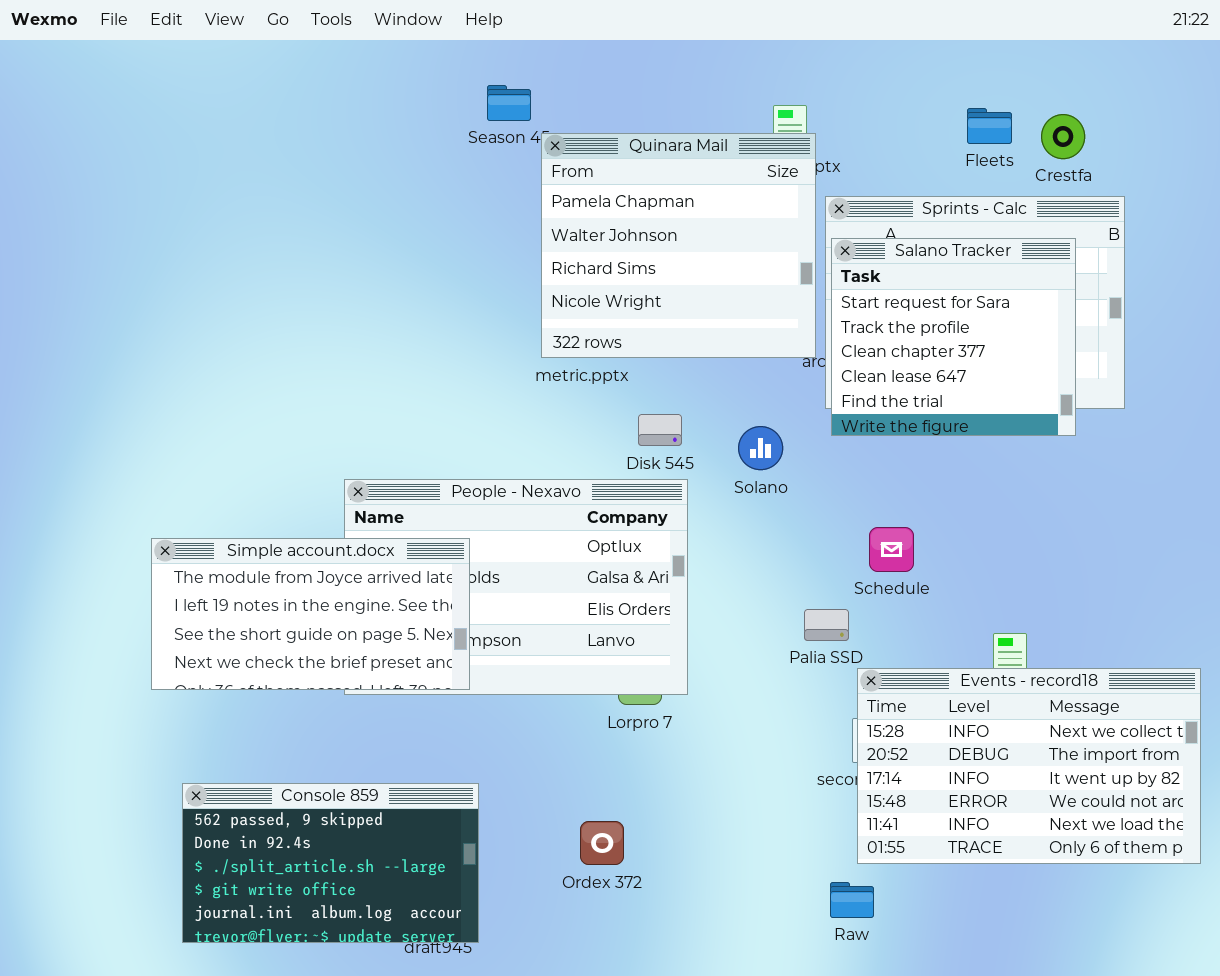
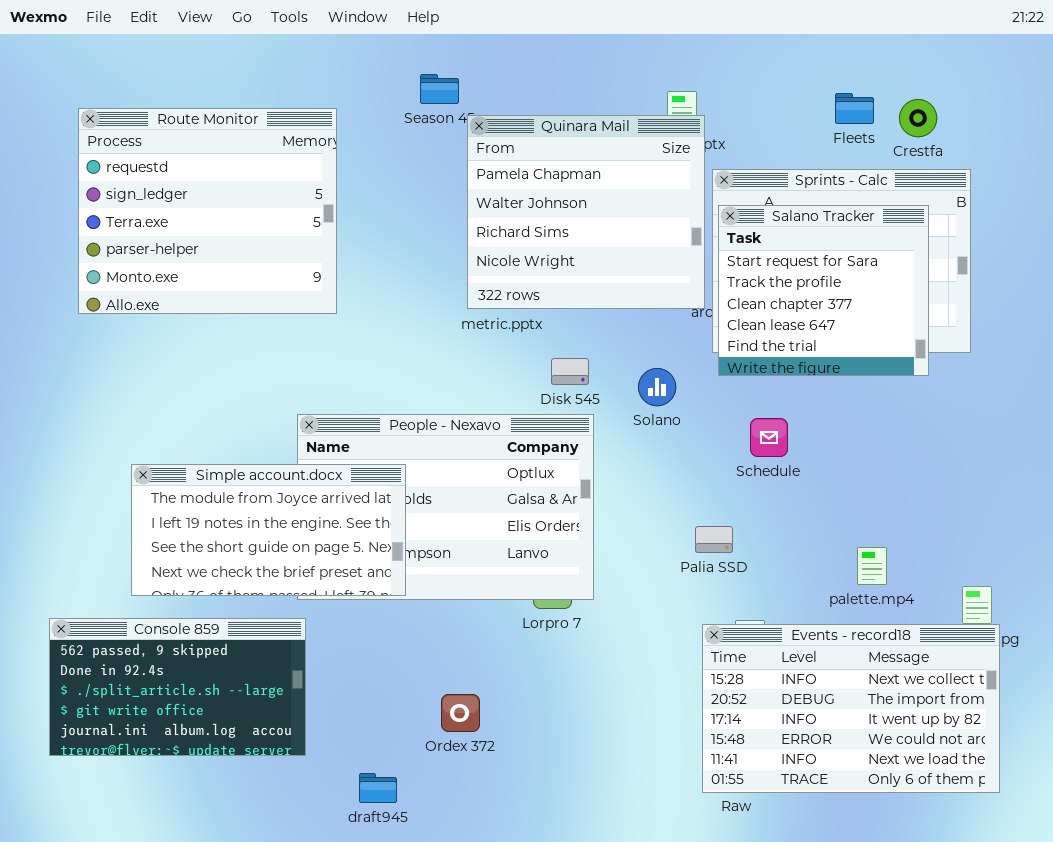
Route Monitor: none -> [78,108,337,314], opened
Schedule: [869,527,914,572] -> [750,418,788,457], moved
Events - record18: [857,668,1201,864] -> [702,624,1000,793], moved
Console 859: [182,783,479,943] -> [49,618,306,756], moved
Ordex 372: [580,821,624,865] -> [441,694,480,732], moved

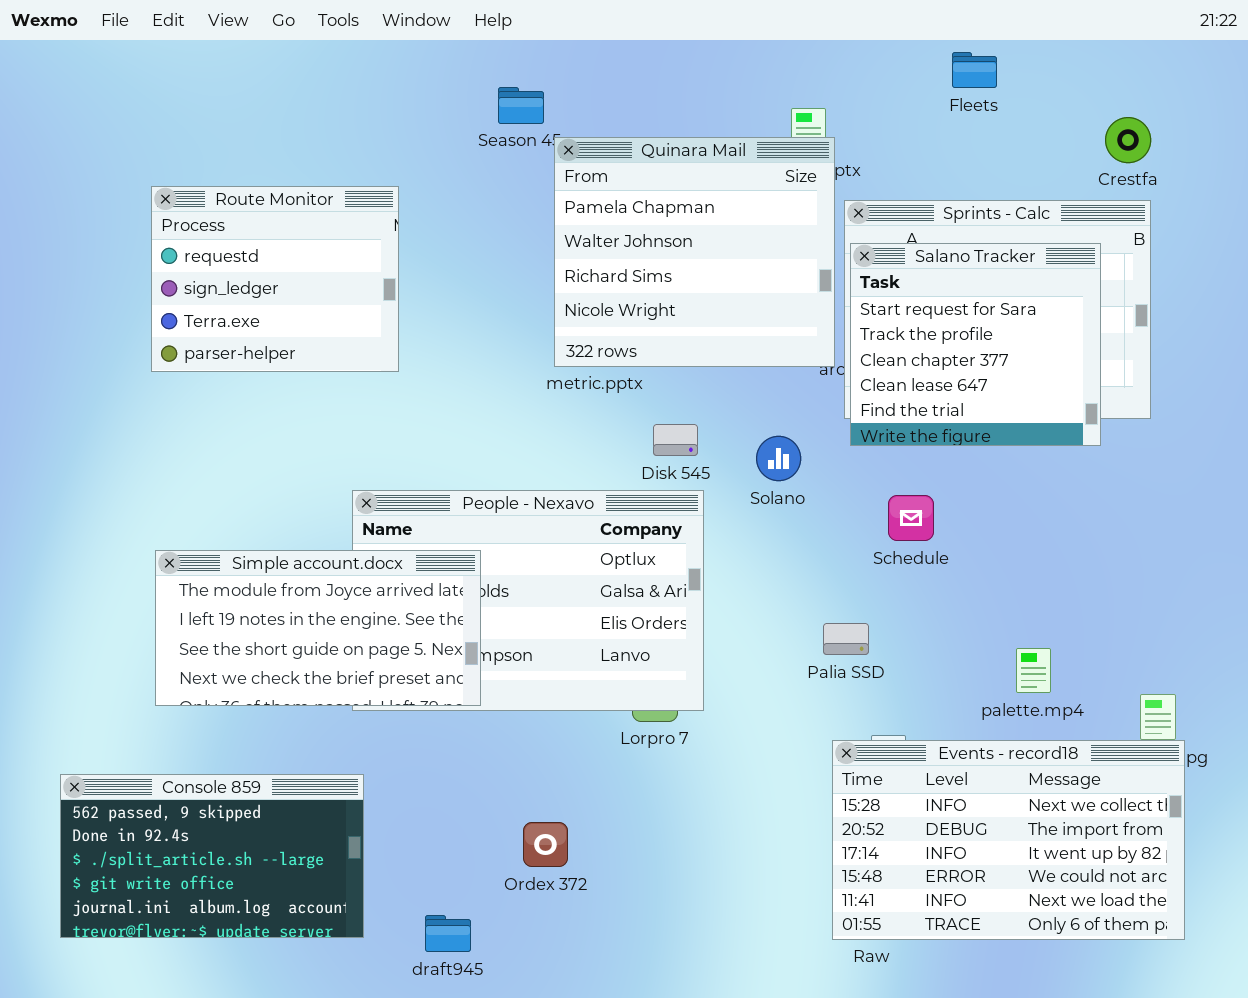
Fleets: [835,93,874,124] -> [952,52,997,88], moved
Crestfa: [899,99,937,137] -> [1105,117,1151,163], moved
Route Monitor: [78,108,337,314] -> [151,186,399,372], resized
Console 859: [49,618,306,756] -> [60,774,364,938], moved

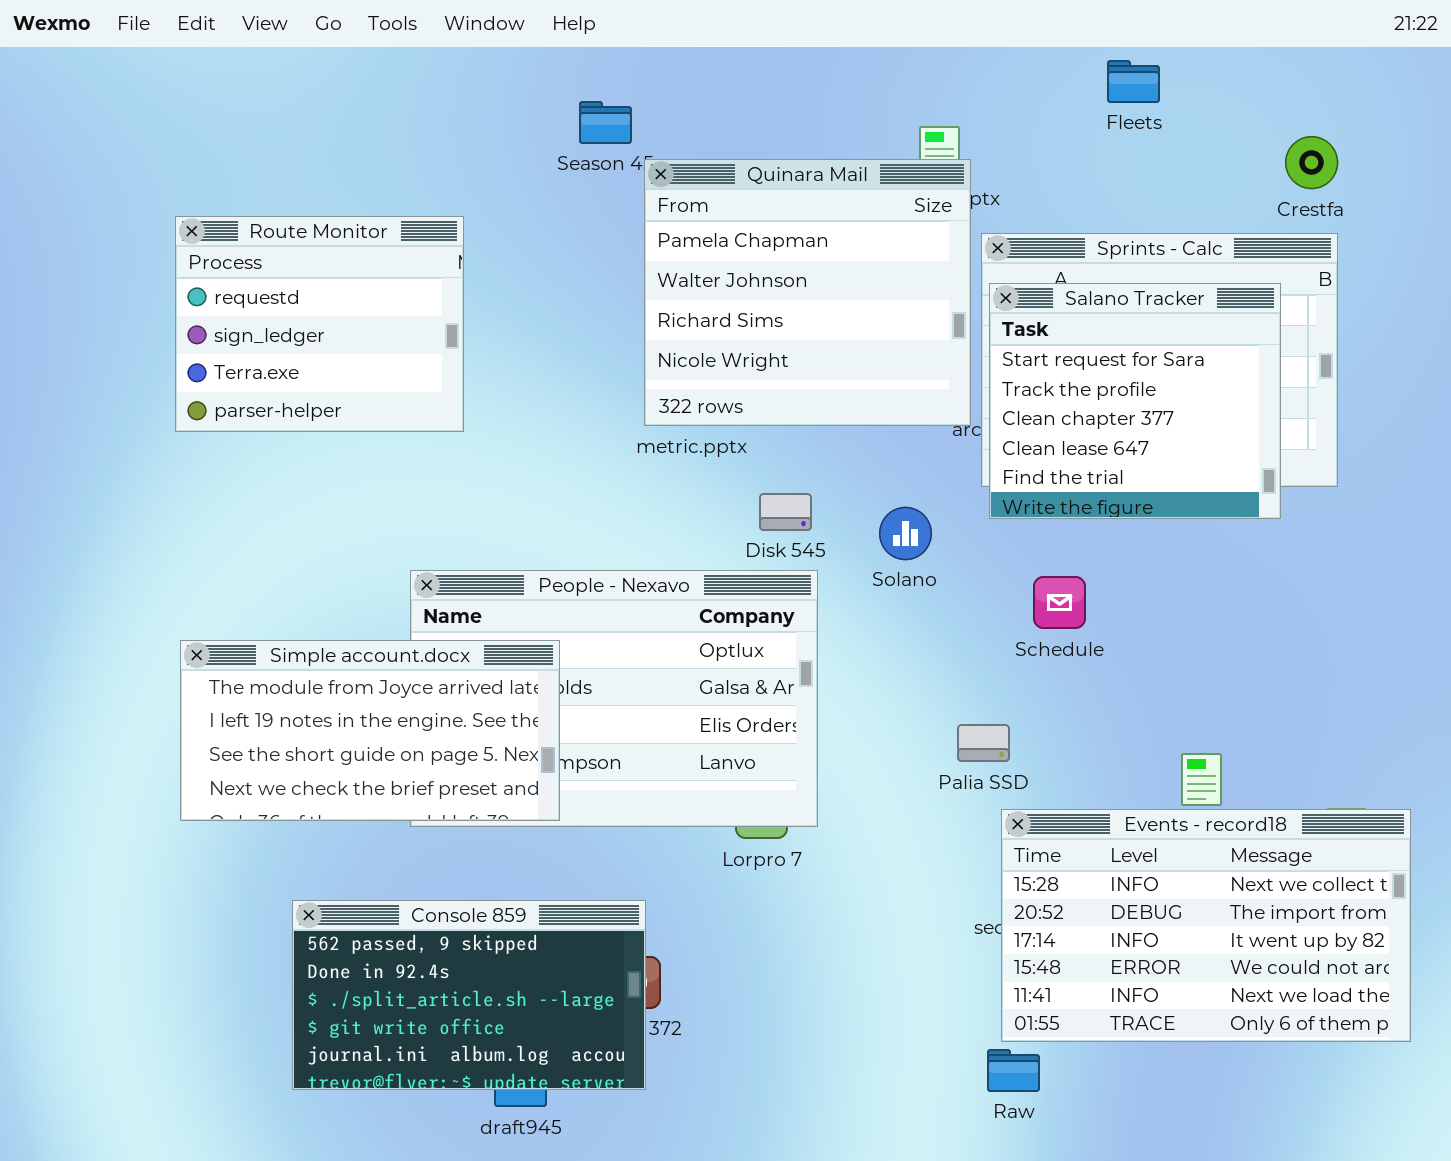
Events - record18: [832,740,1185,940] -> [1001,809,1411,1042], moved
Console 859: [60,774,364,938] -> [292,900,646,1090], moved

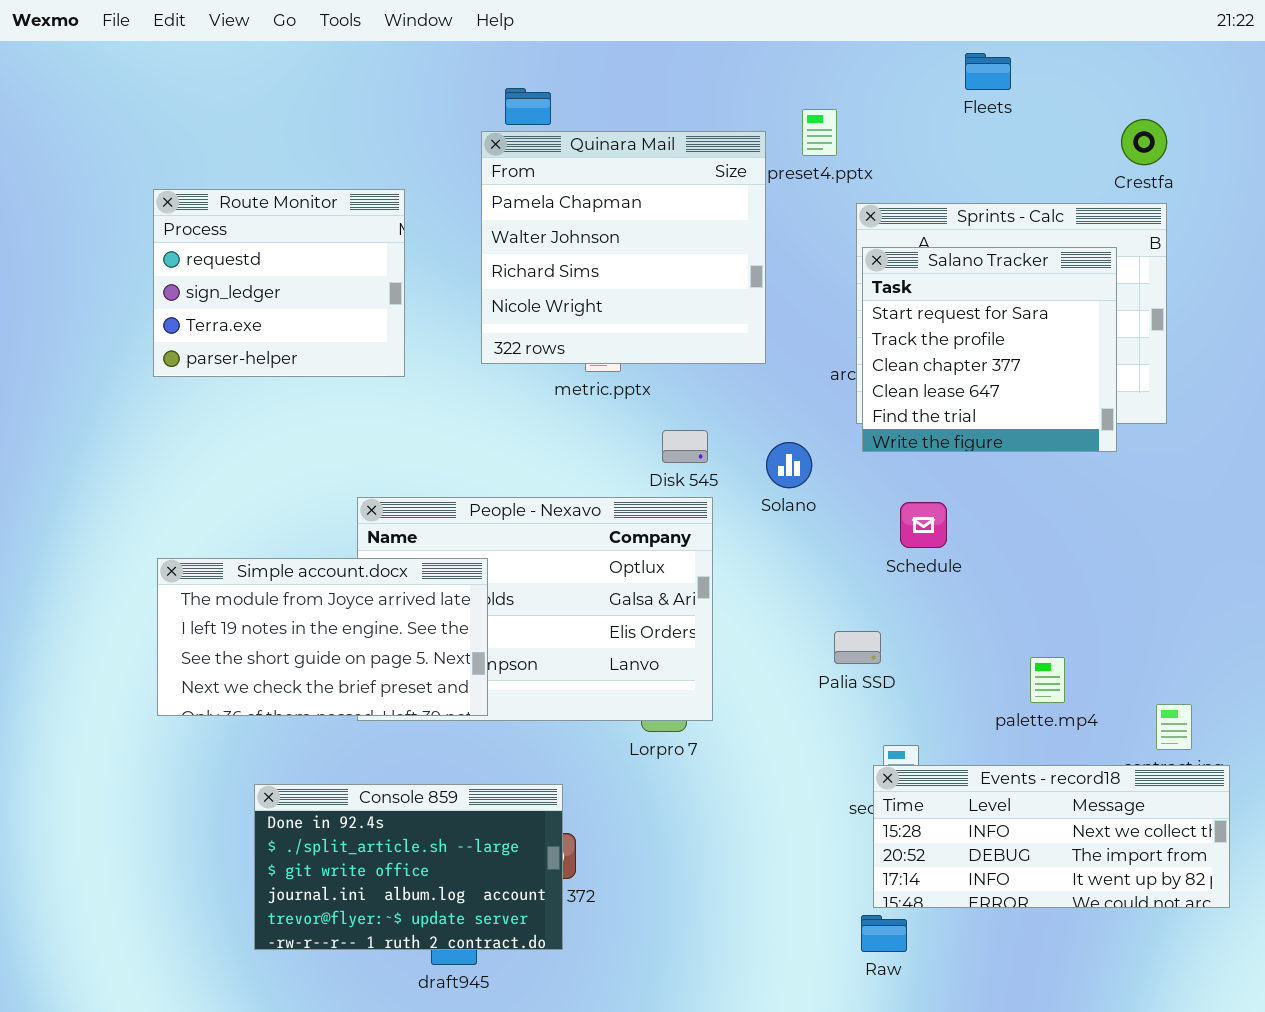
Quinara Mail: [644,159,971,426] -> [481,131,766,364], moved
Events - record18: [1001,809,1411,1042] -> [873,765,1230,908], resized
Console 859: [292,900,646,1090] -> [254,784,563,950], scrolled down 1 row

